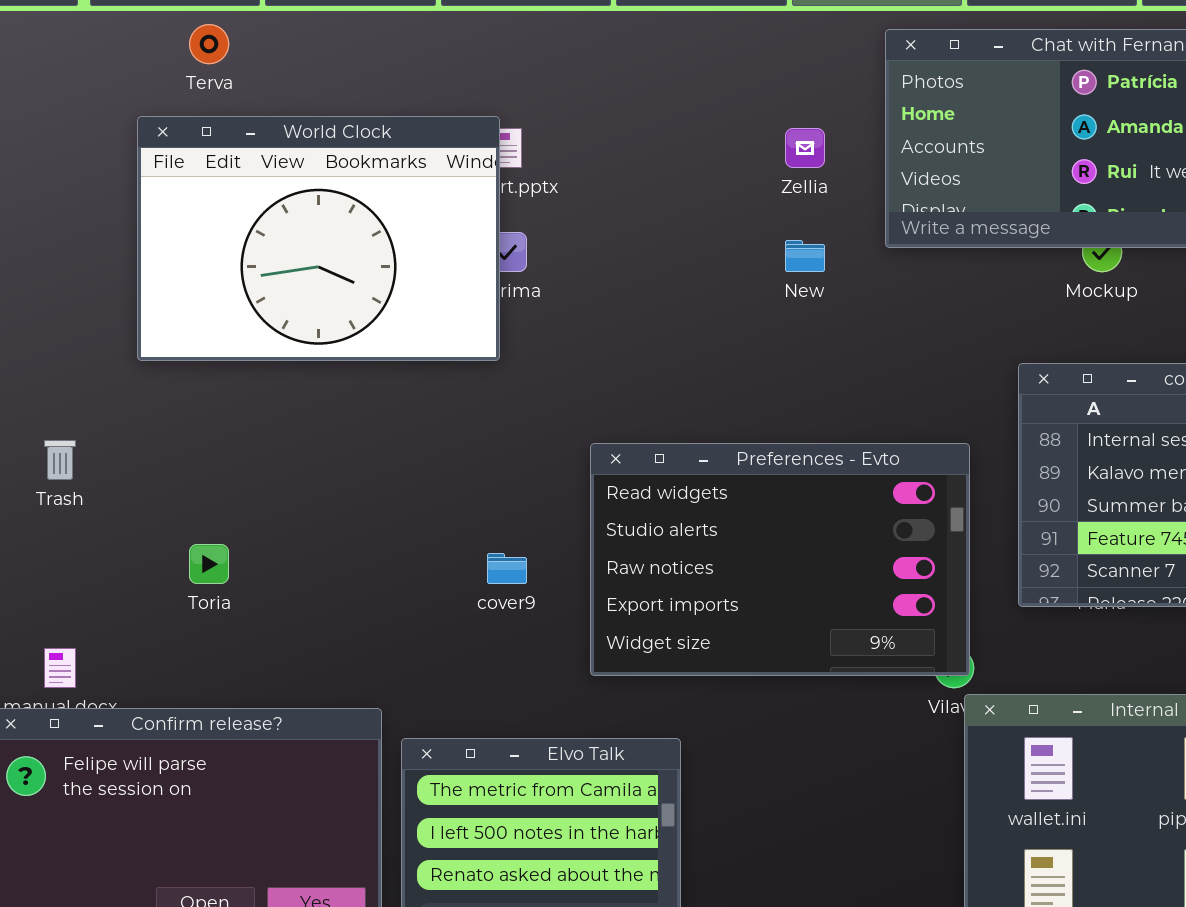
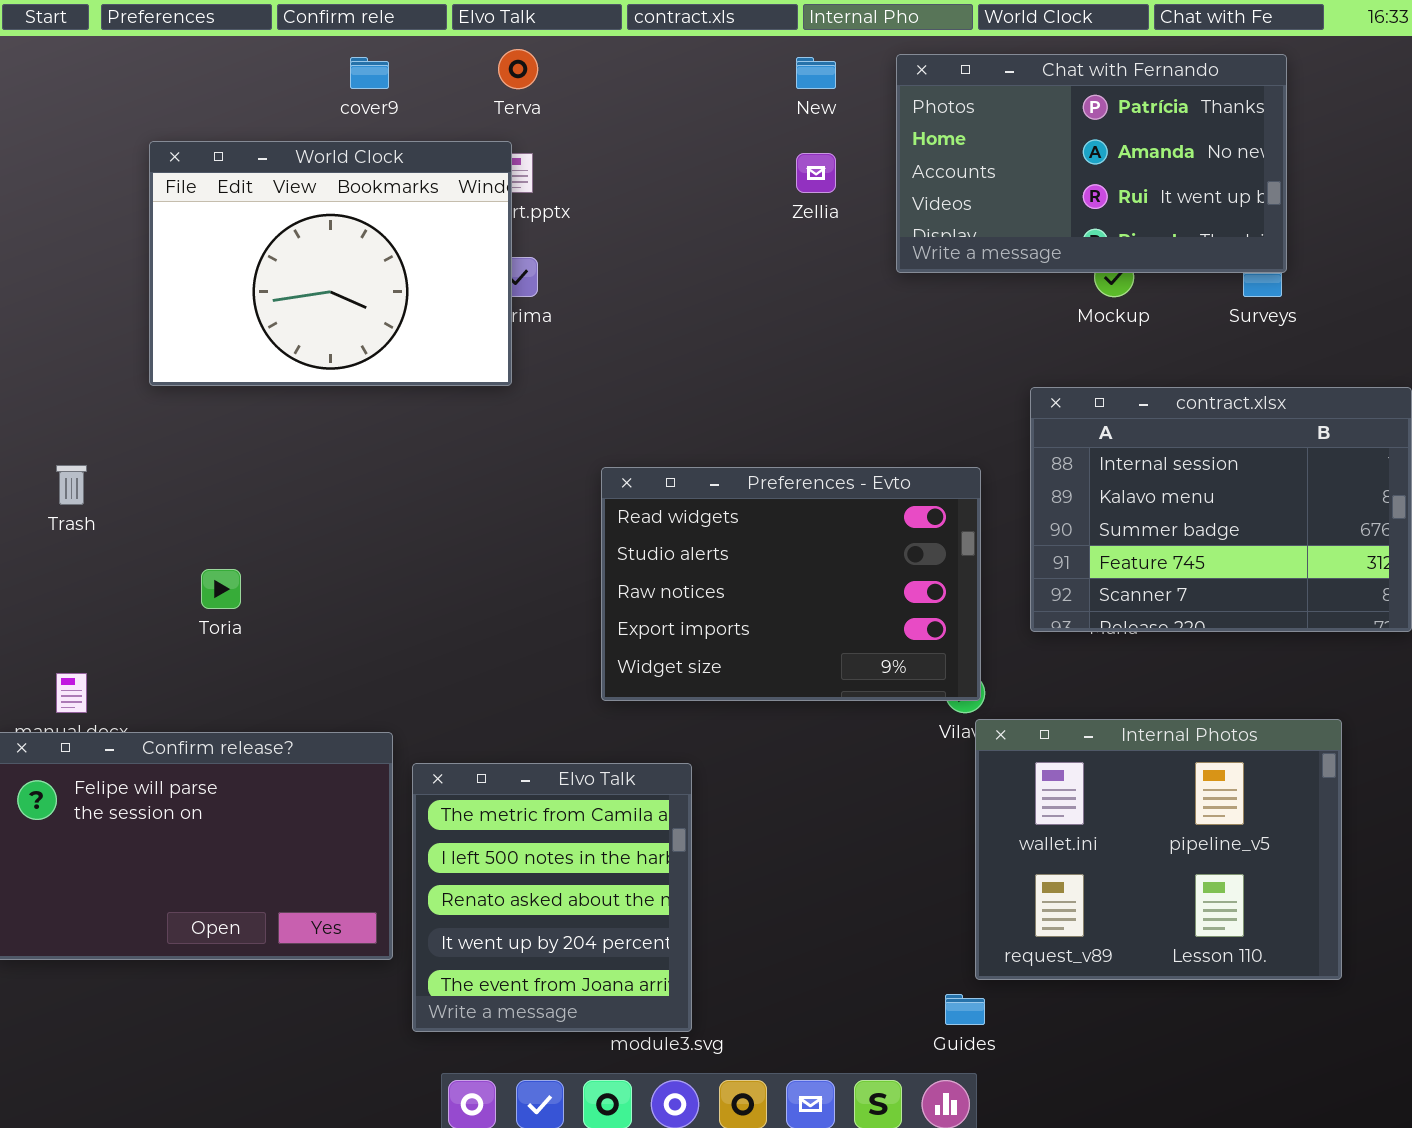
Terva: [189,24,229,64] -> [498,49,538,89], moved
New: [785,240,825,272] -> [796,57,836,89], moved
cover9: [487,553,527,584] -> [350,57,389,89], moved

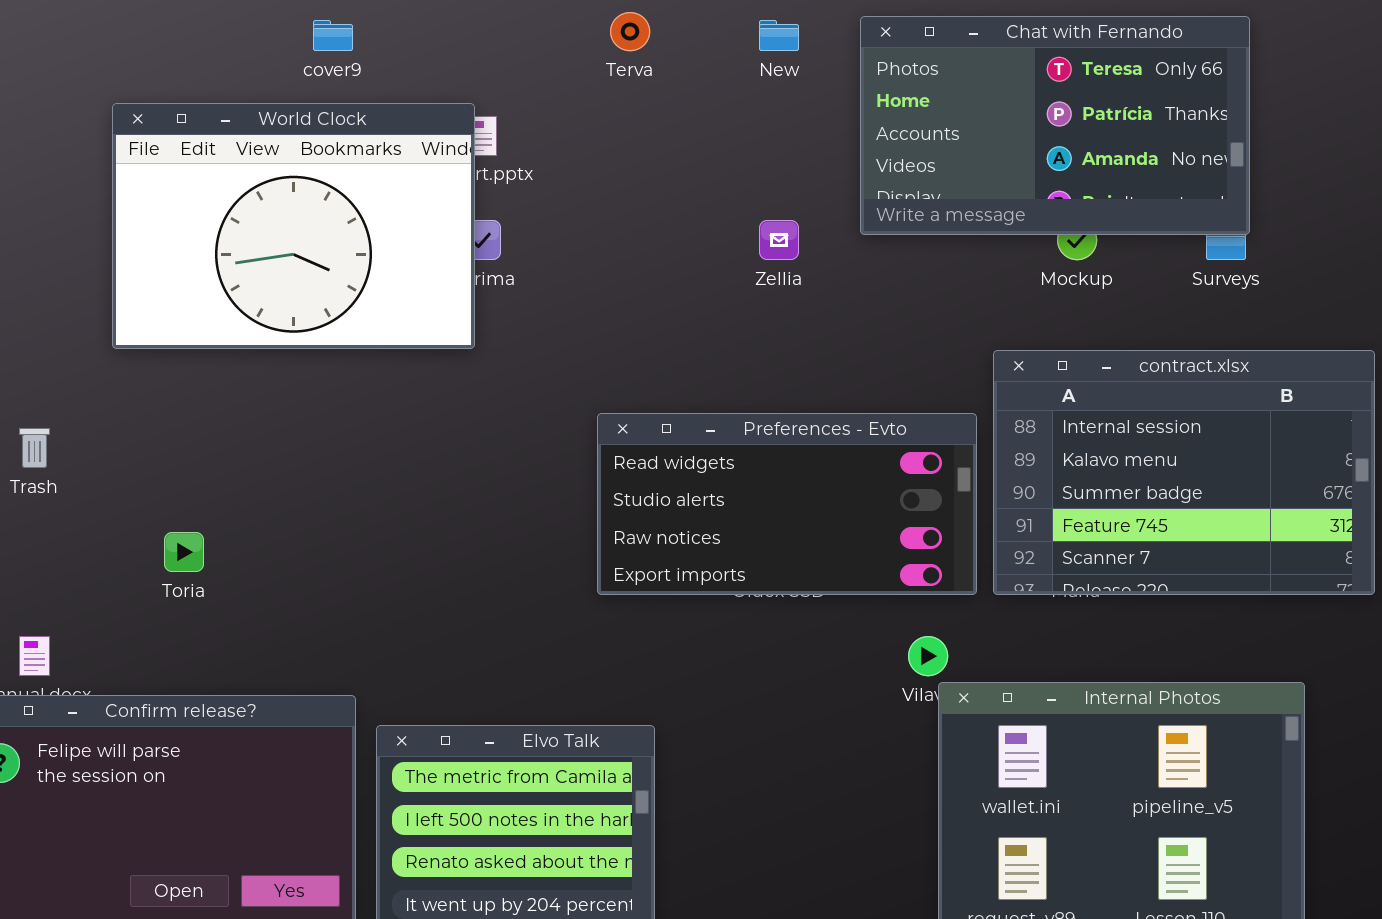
Terva: [498,49,538,89] -> [610,12,650,51], moved
Chat with Fernando: [896,54,1287,273] -> [860,16,1250,235], scrolled up 1 row
Zellia: [796,153,836,193] -> [759,220,799,260], moved
Preferences - Evto: [601,467,981,701] -> [597,413,977,595], moved, resized

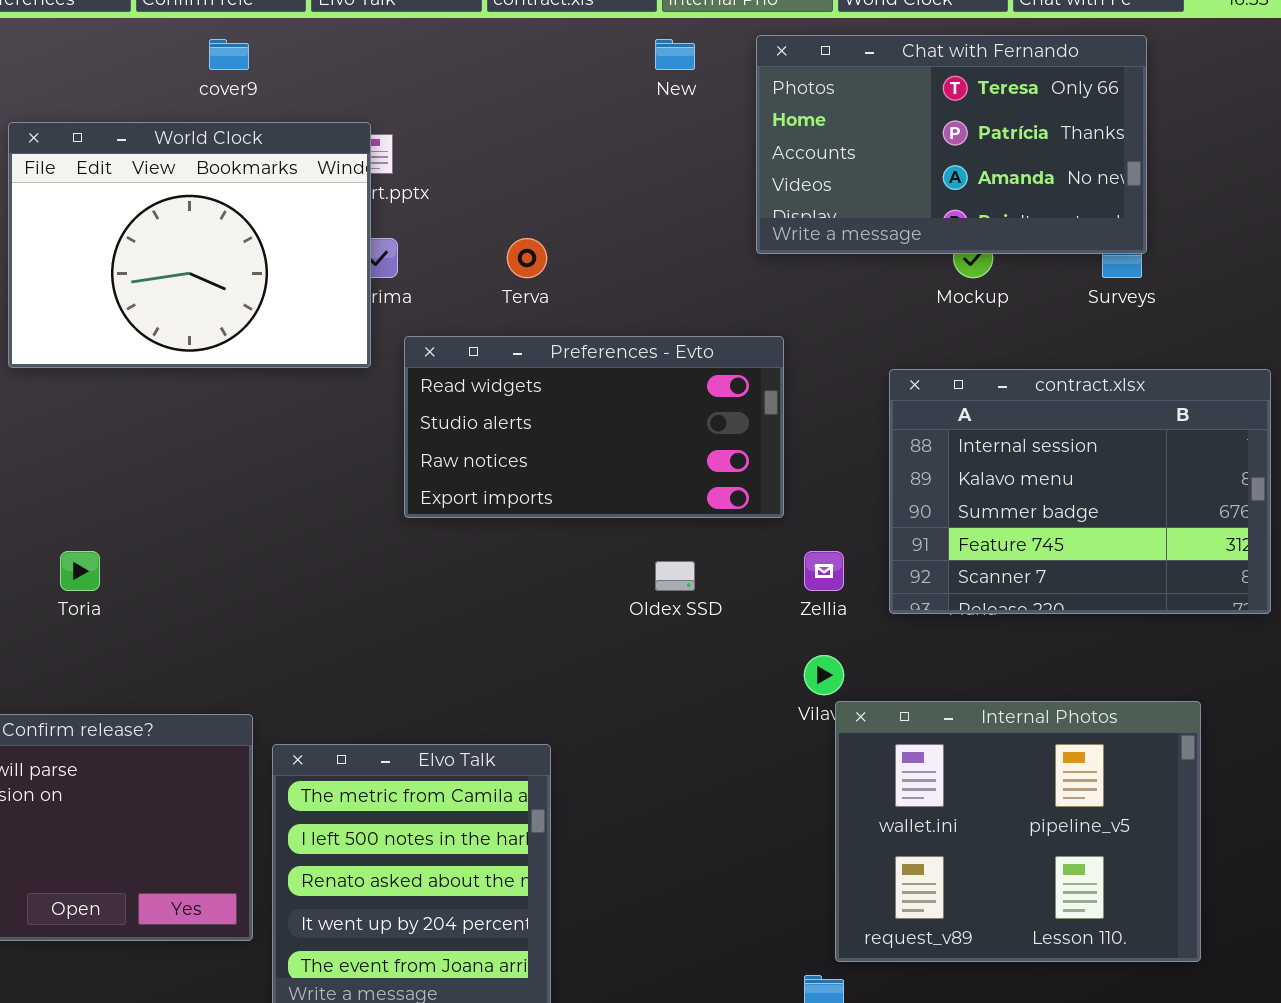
Terva: [610,12,650,51] -> [507,238,547,278], moved
Zellia: [759,220,799,260] -> [804,551,844,591], moved
Preferences - Evto: [597,413,977,595] -> [404,336,784,518], moved

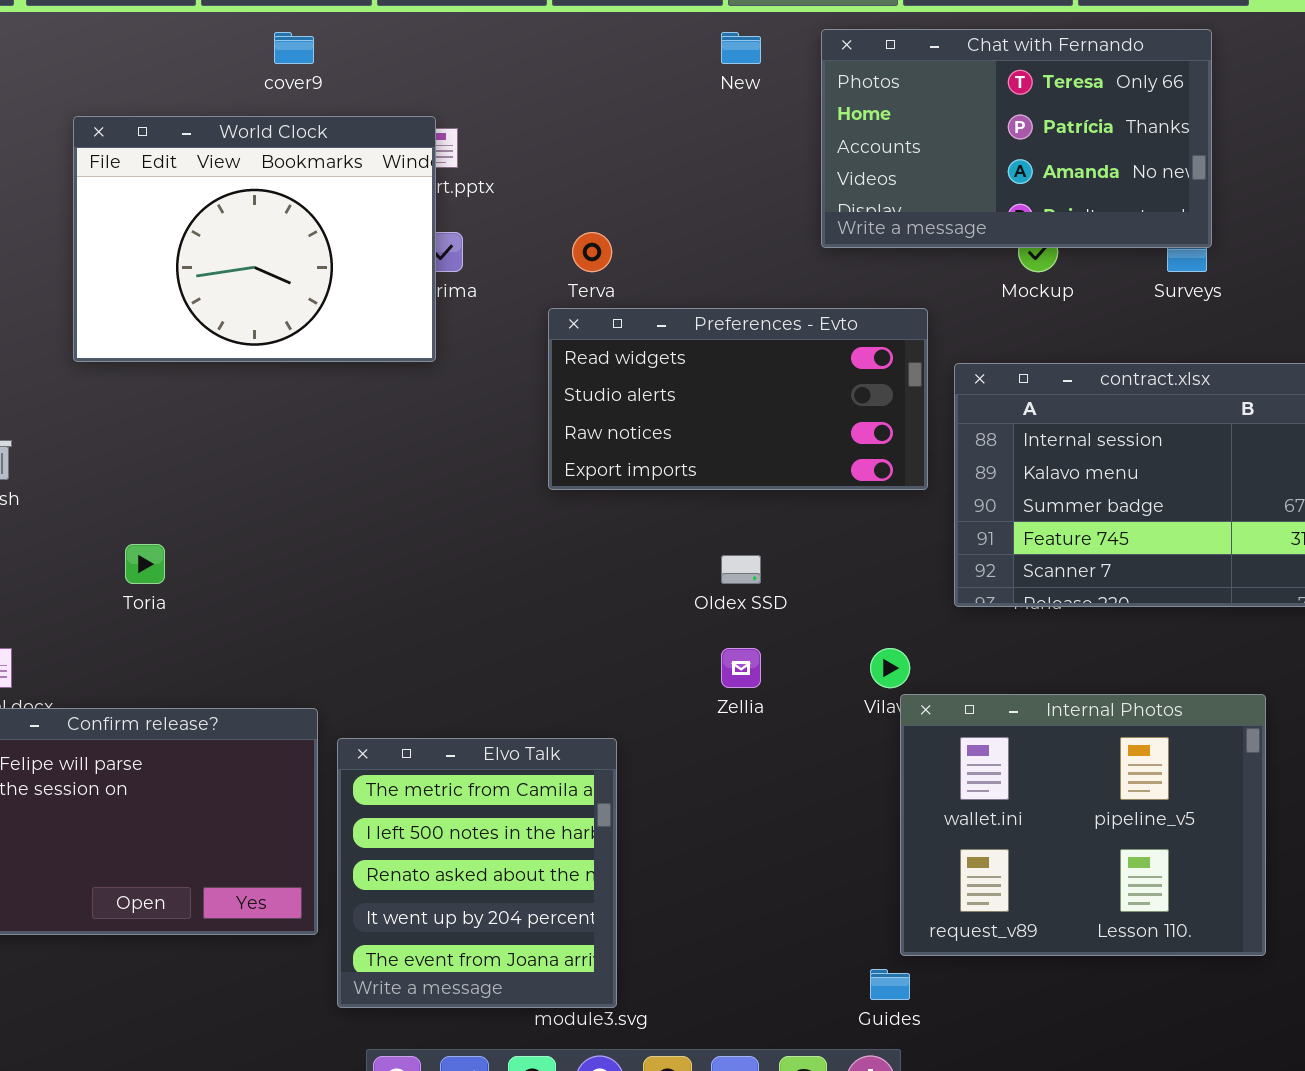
Preferences - Evto: [404,336,784,518] -> [548,308,928,490], moved
Zellia: [804,551,844,591] -> [721,648,761,688], moved

